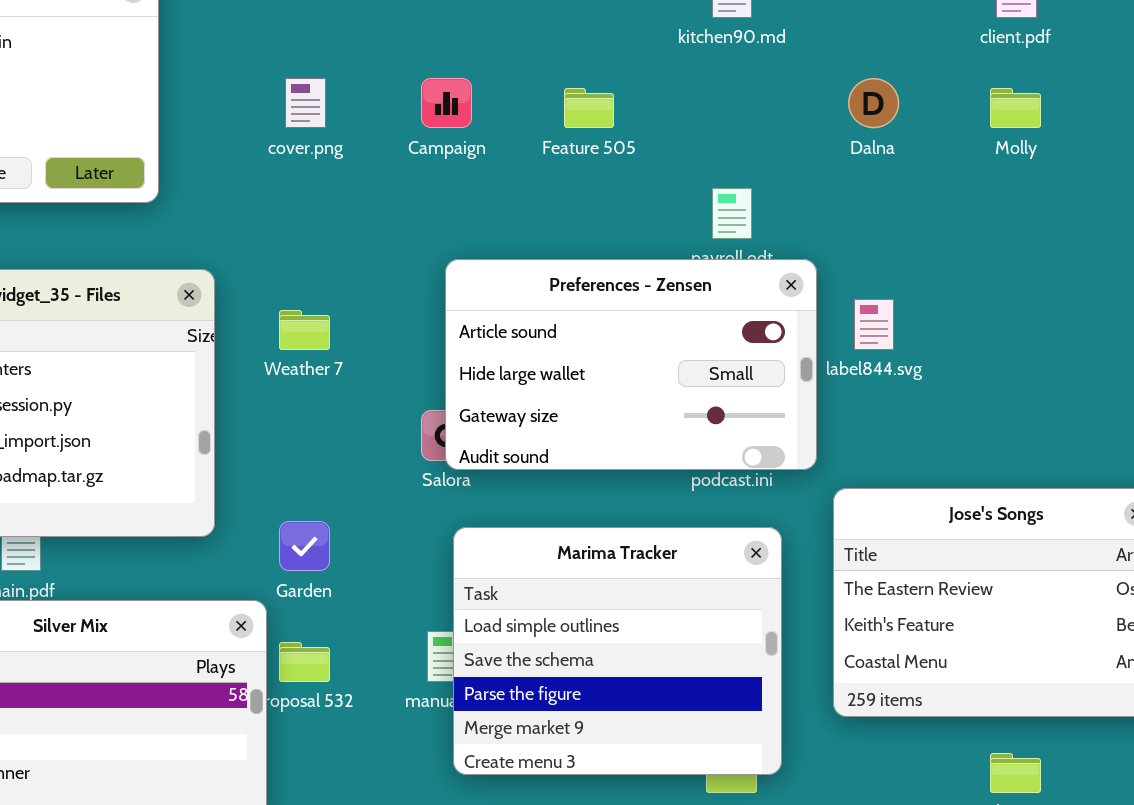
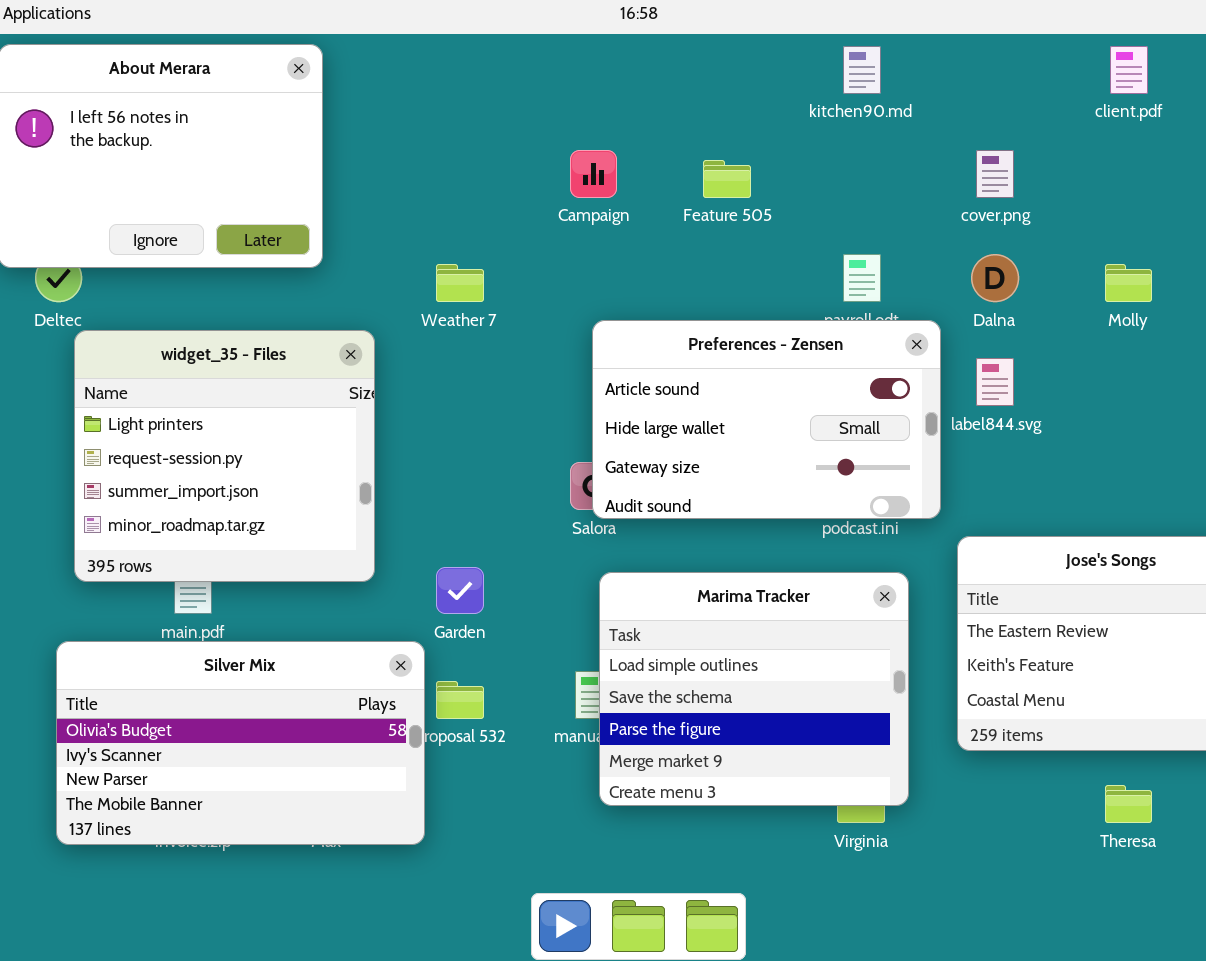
cover.png: [285,78,326,128] -> [976,150,1014,198], moved
Dalna: [848,78,899,128] -> [971,254,1019,302], moved
Molly: [990,88,1041,128] -> [1105,264,1152,302], moved
Weather 7: [279,310,330,350] -> [436,264,484,302], moved

